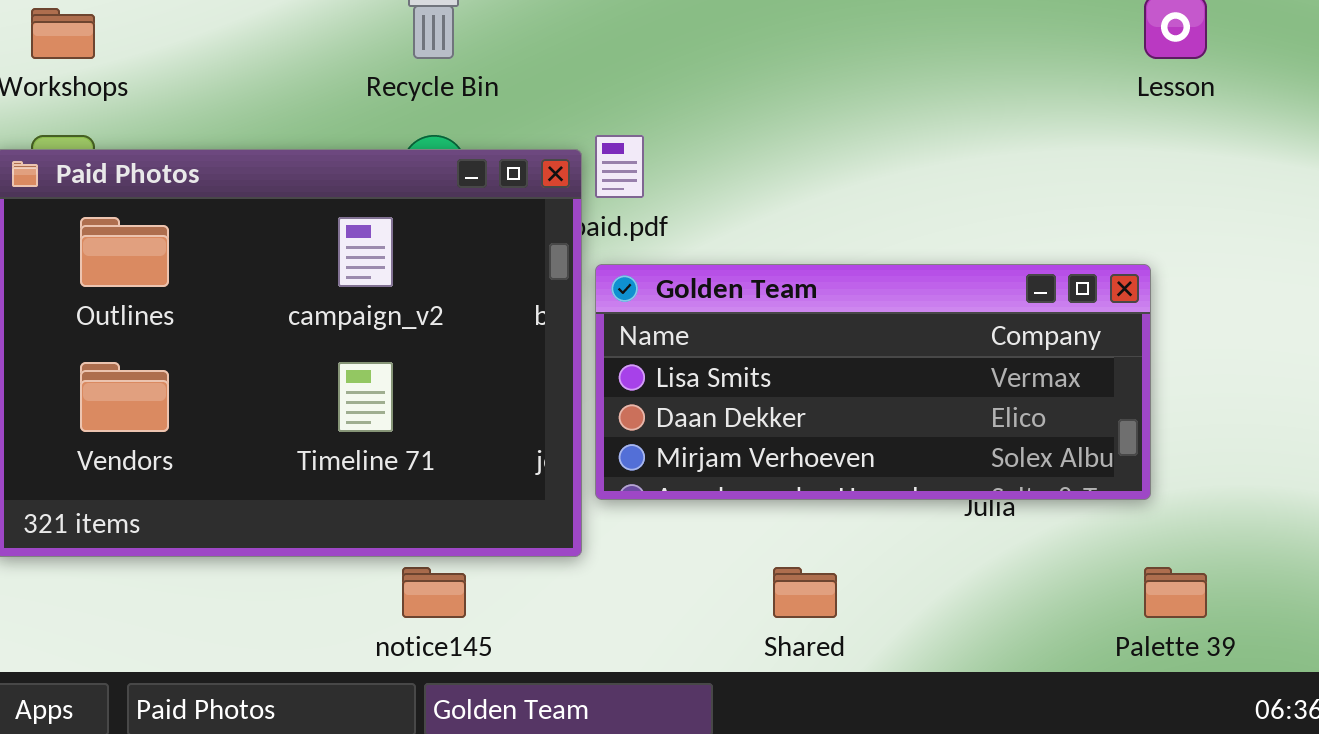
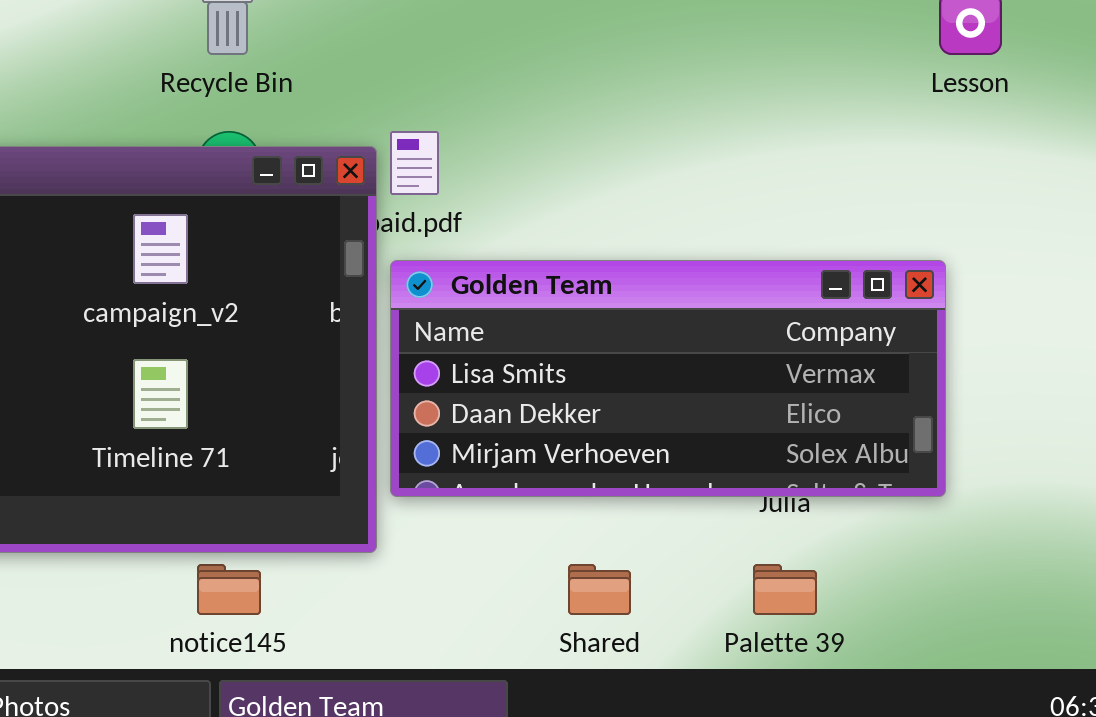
Palette 39: [1144,567,1207,618] -> [753,564,817,615], moved

